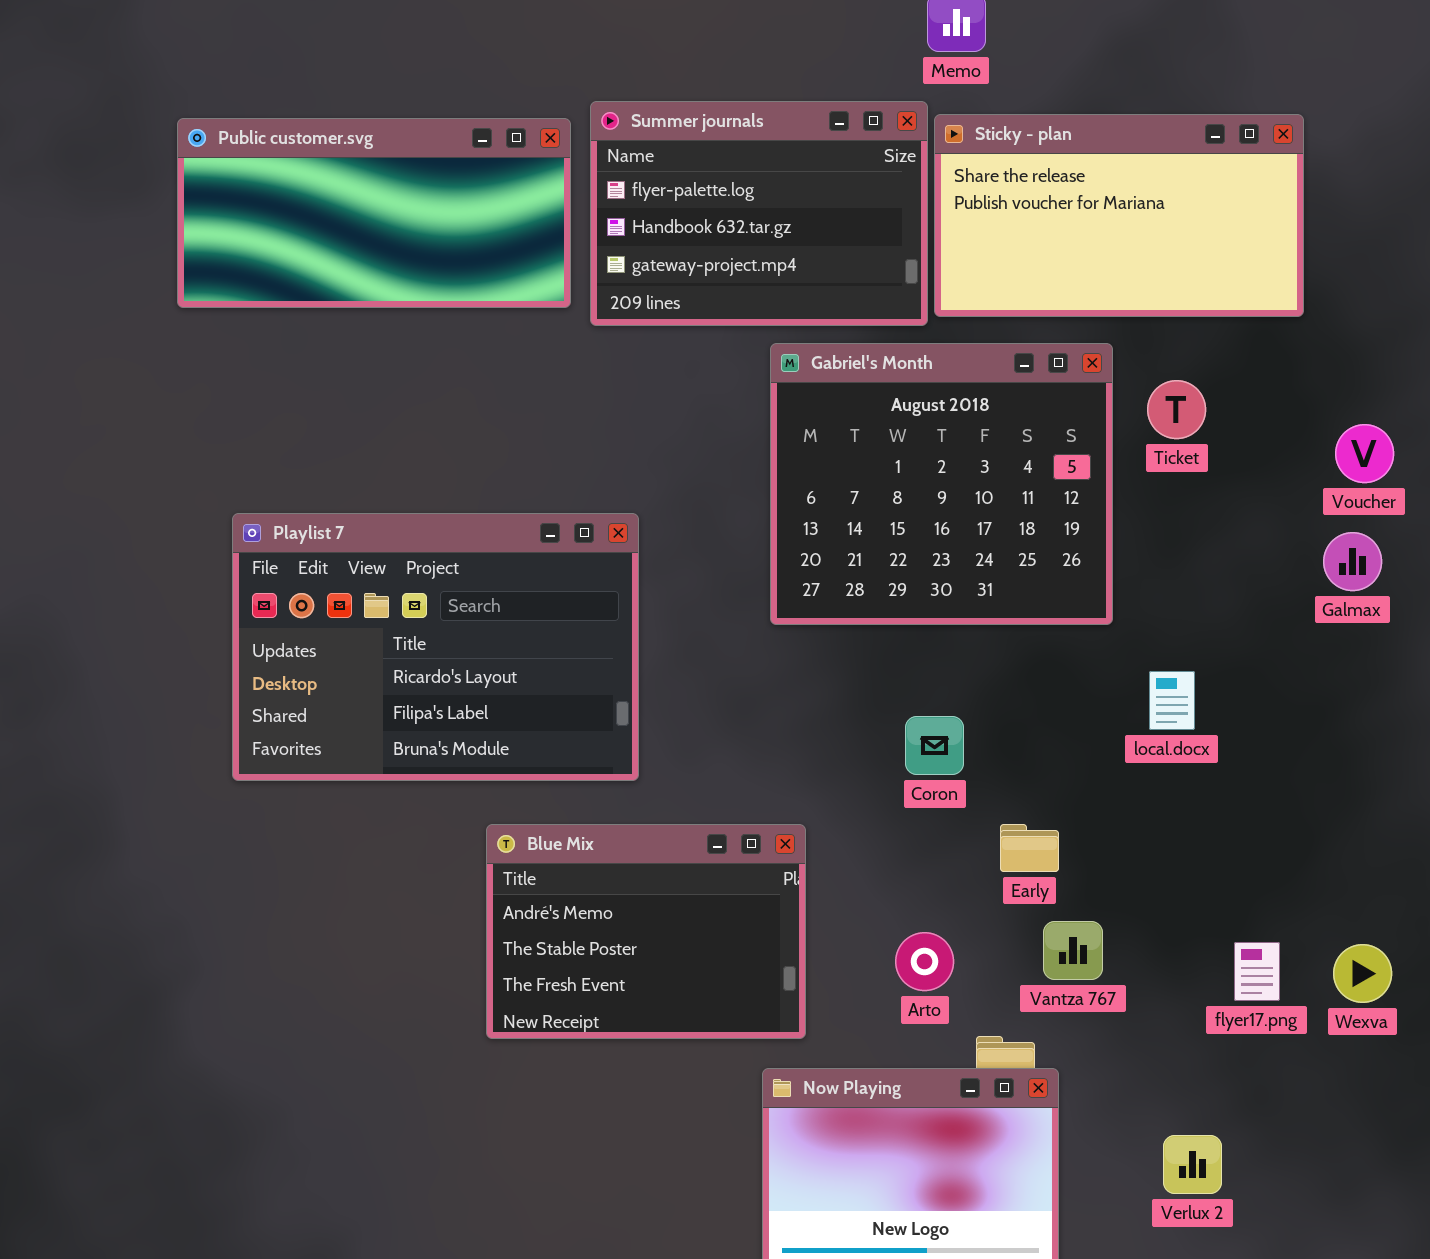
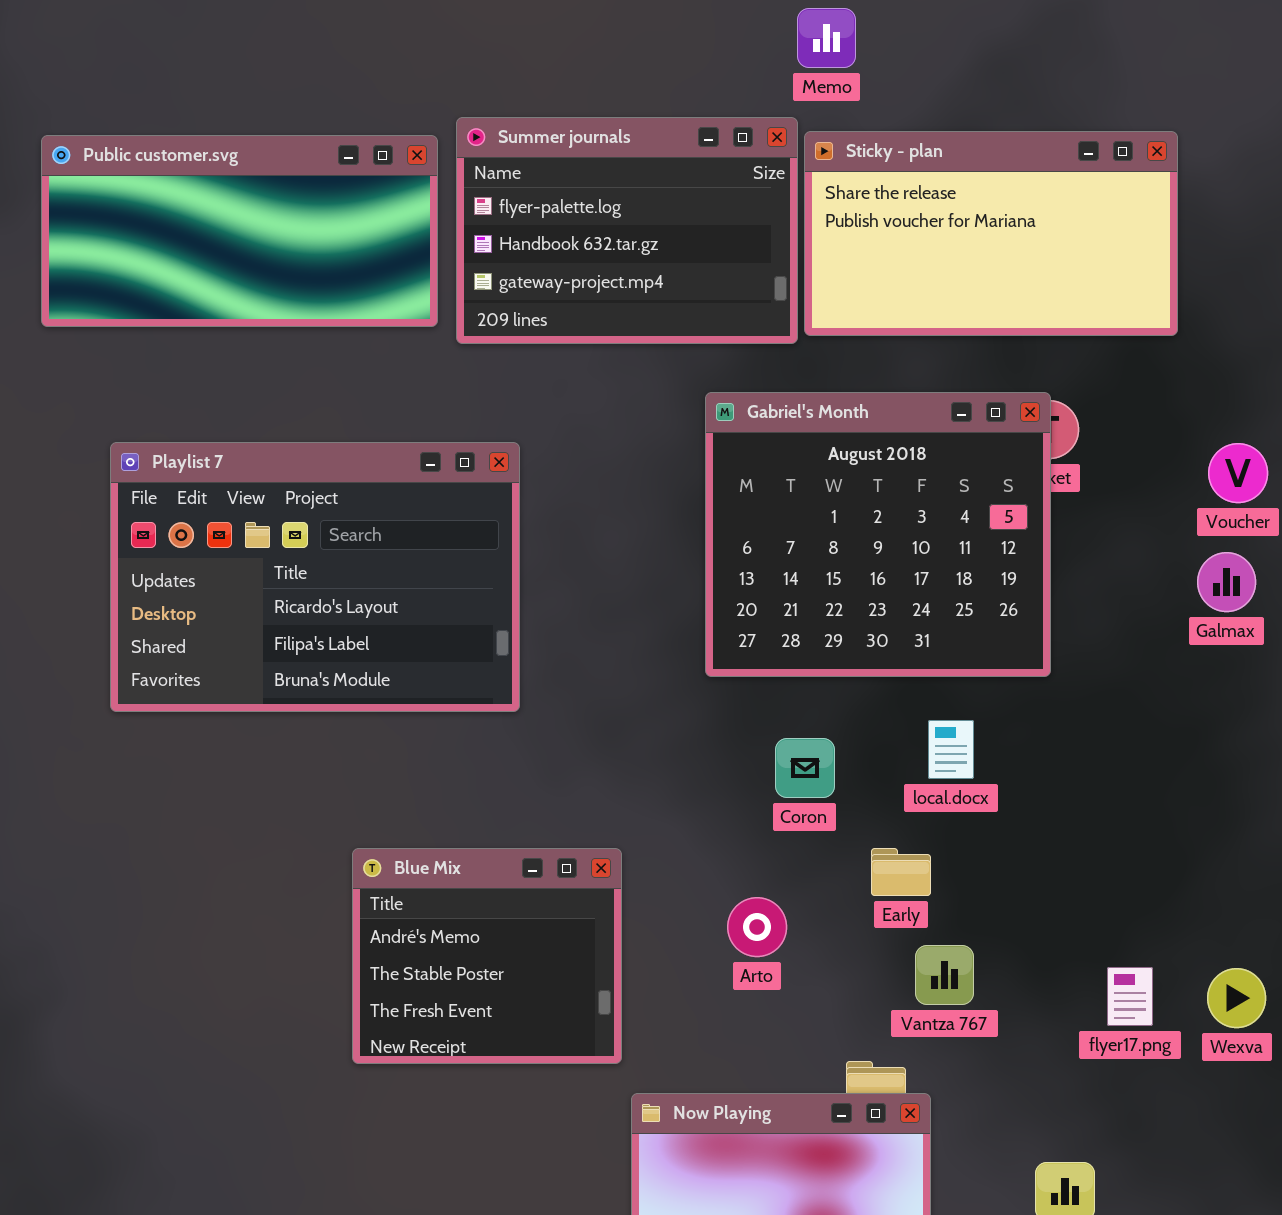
Gabriel's Month: [770,343,1113,625] -> [705,392,1051,677], moved
Playlist 7: [232,513,639,781] -> [110,442,520,712], moved
local.docx: [1149,671,1195,730] -> [928,720,974,779], moved
Blue Mix: [486,824,806,1039] -> [352,848,622,1064], resized
Arto: [895,932,954,991] -> [727,897,787,957], moved

